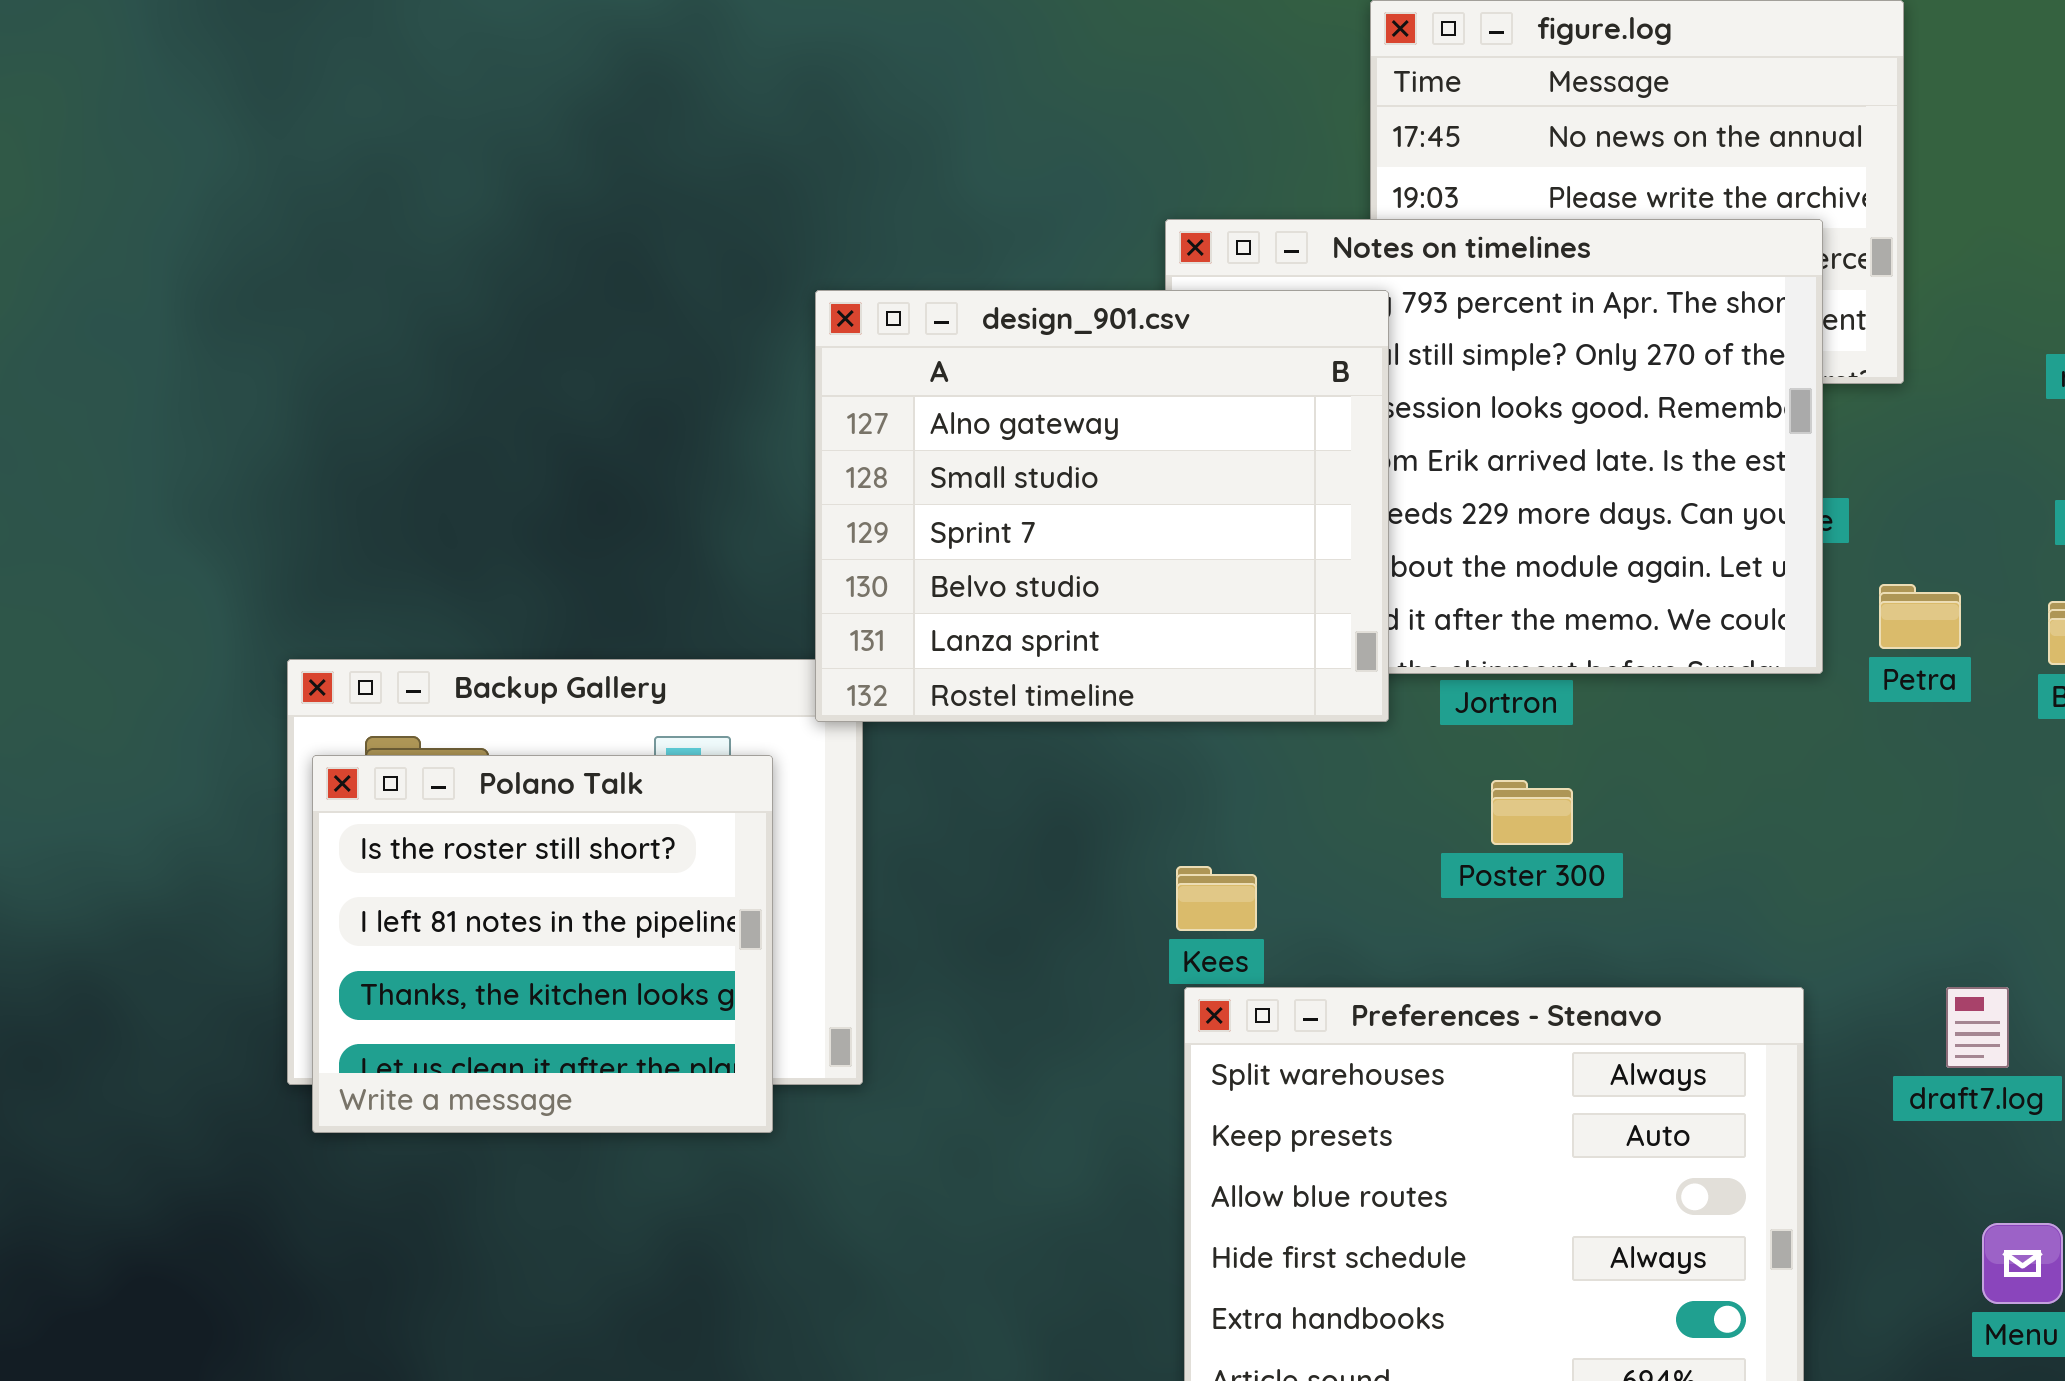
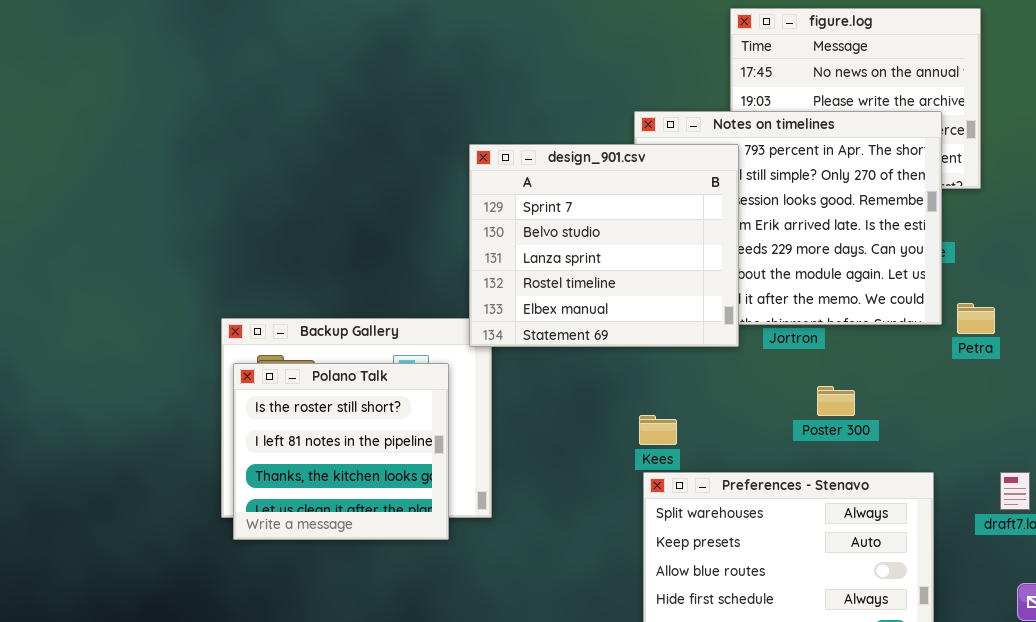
design_901.csv: [815,290,1389,722] -> [469,144,739,347], scrolled down 2 rows
Petra: [1879,584,1961,649] -> [957,303,995,334], moved
Poster 300: [1491,780,1573,845] -> [817,386,855,416], moved

